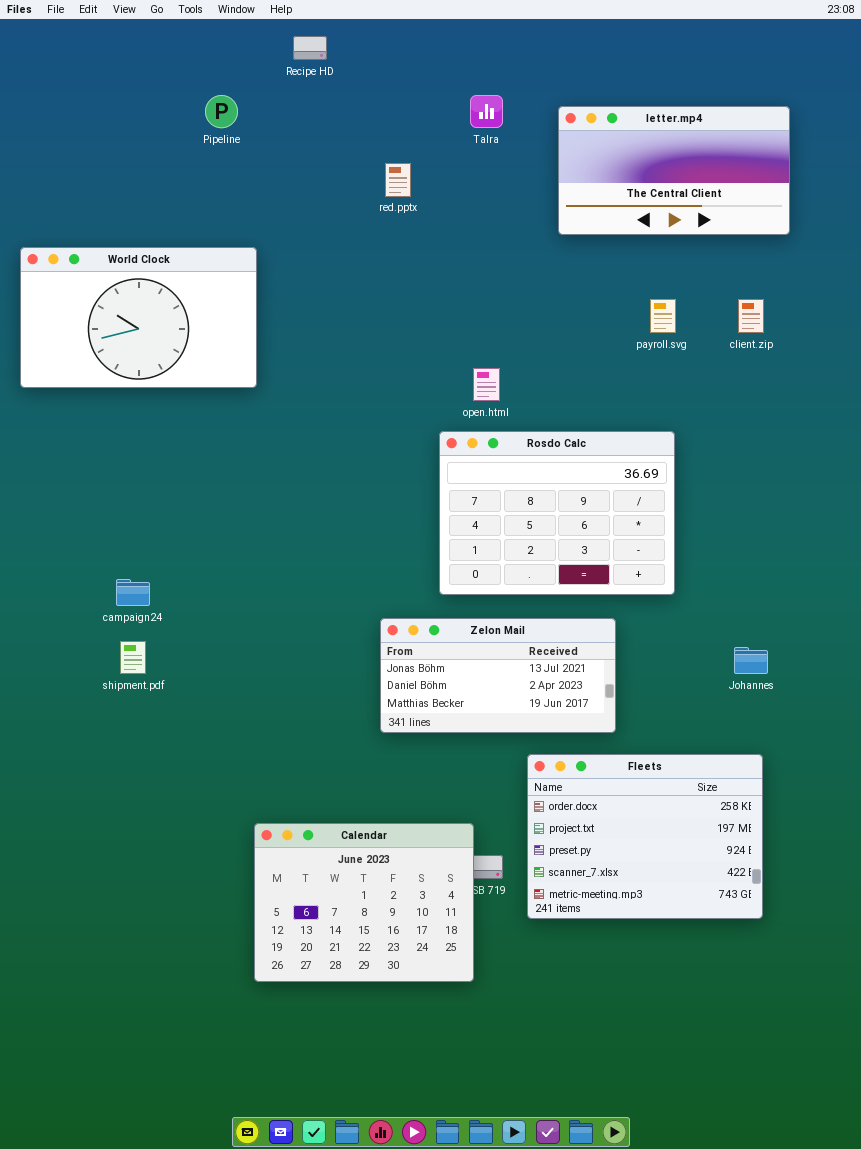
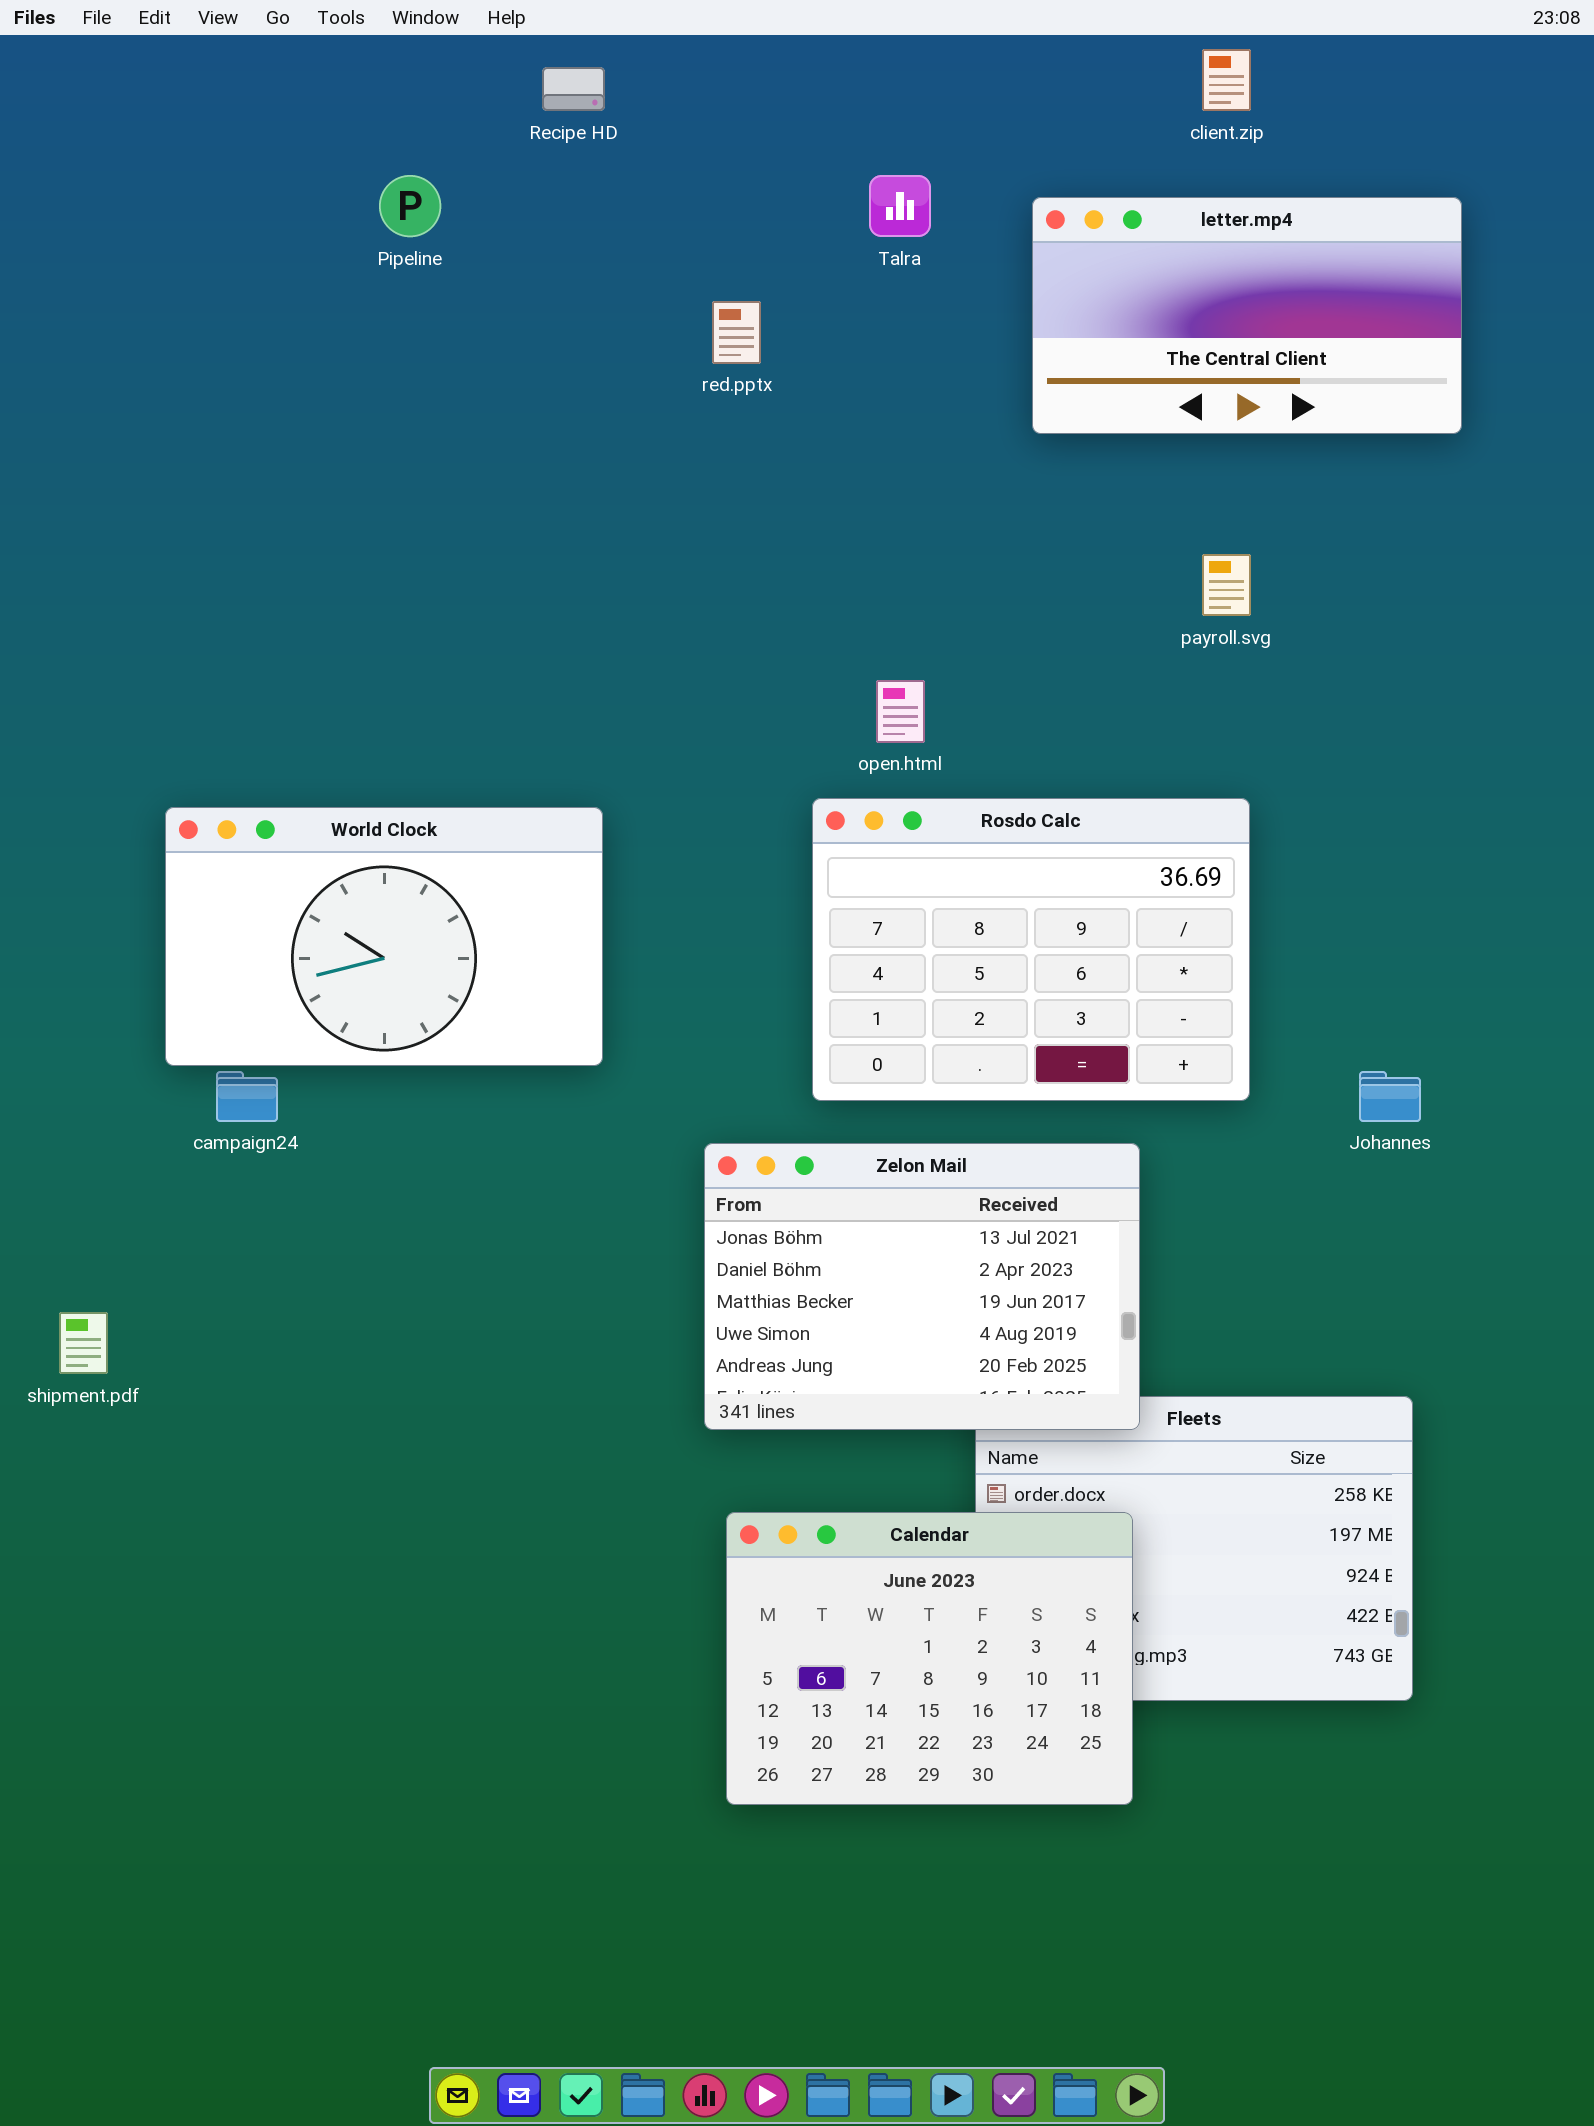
World Clock: [20,247,257,388] -> [165,807,603,1066], moved
client.zip: [738,299,764,333] -> [1202,49,1251,111], moved
Zelon Mail: [380,618,616,733] -> [704,1143,1140,1430], resized
shipment.pdf: [120,641,146,674] -> [59,1312,108,1374], moved
Johannes: [734,647,768,674] -> [1359,1071,1421,1122], moved
Calendar: [254,823,474,982] -> [726,1512,1133,1805], moved

